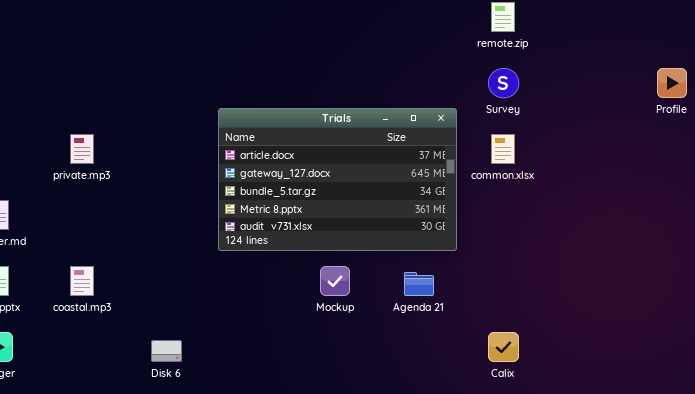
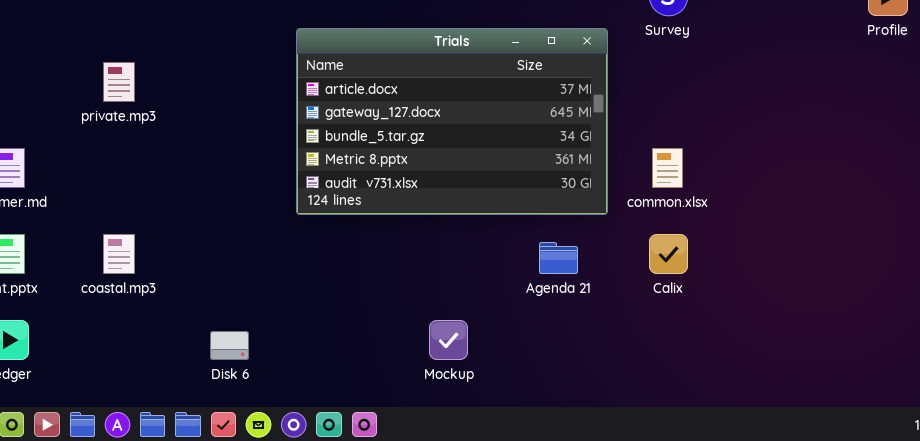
common.xlsx: [491,134,515,164] -> [652,148,683,188], moved
Mockup: [320,266,350,296] -> [429,320,468,360], moved
Calix: [488,332,519,362] -> [649,234,688,274], moved

